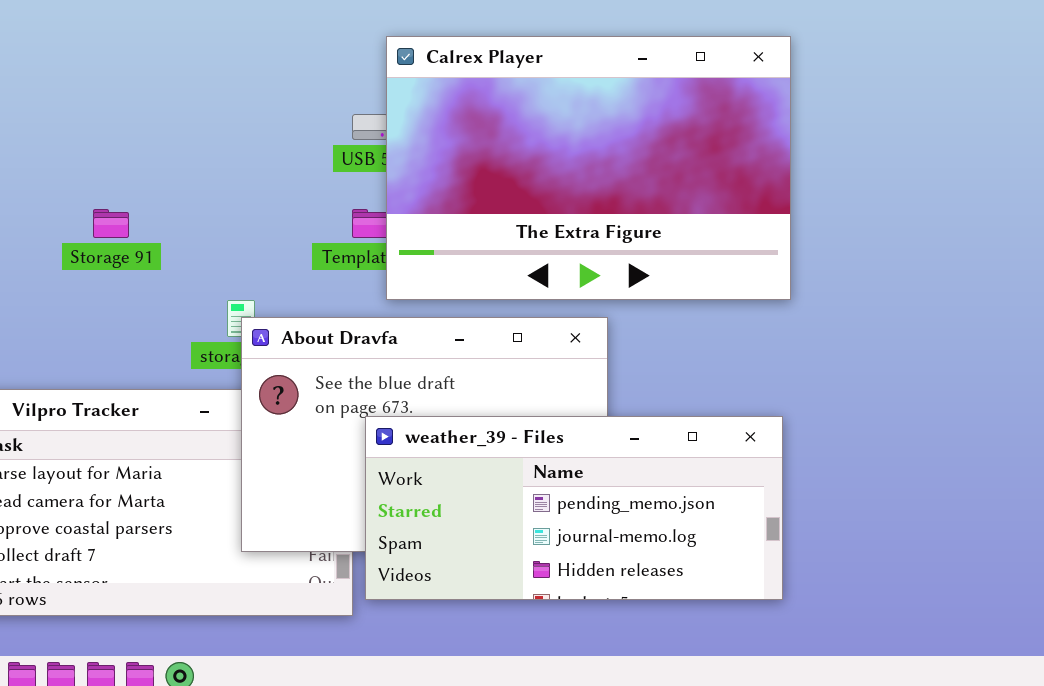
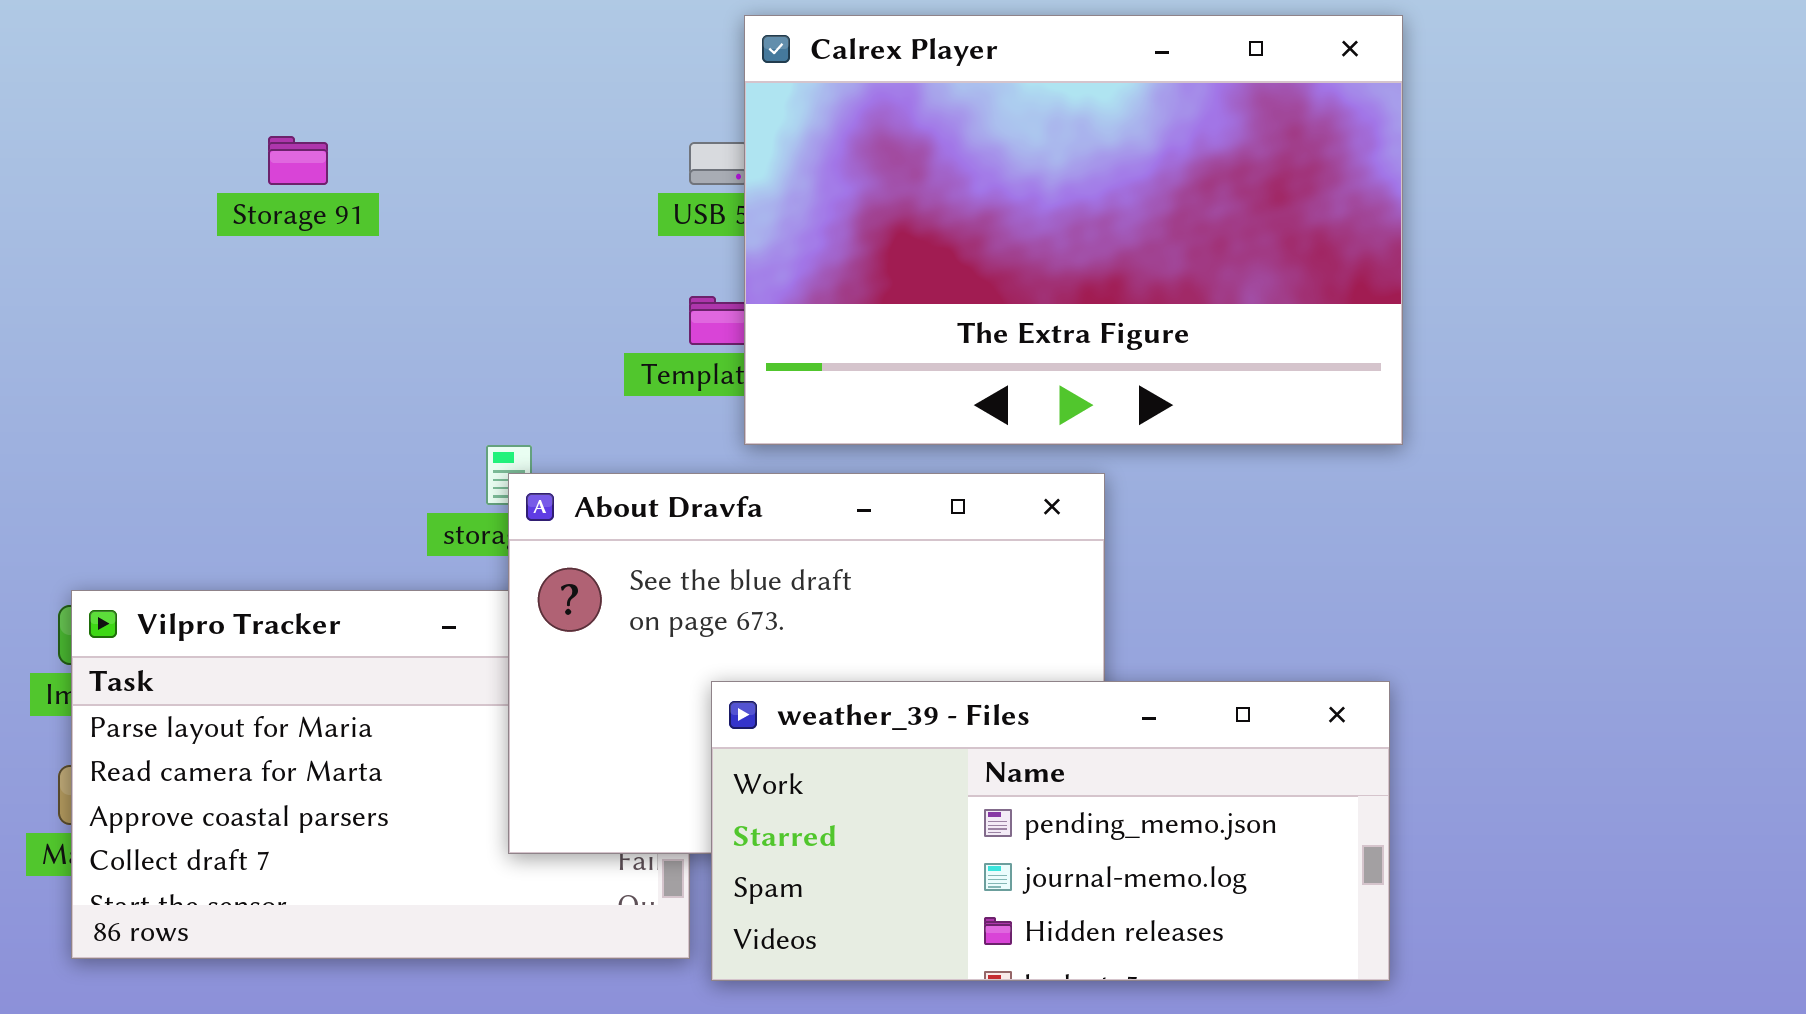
Storage 91: [93,209,129,238] -> [268,136,328,185], moved
weather_39 - Files: [365,416,783,600] -> [711,681,1390,981], moved

